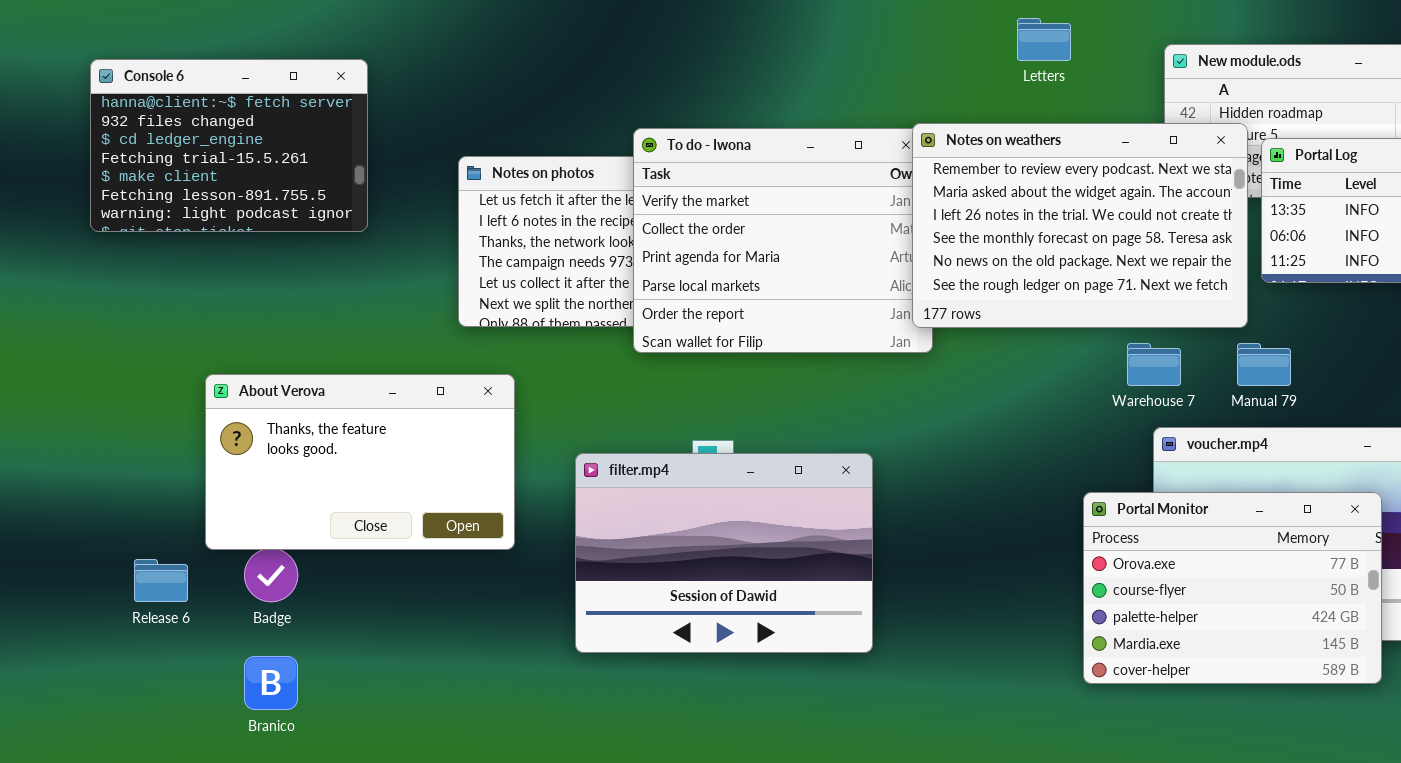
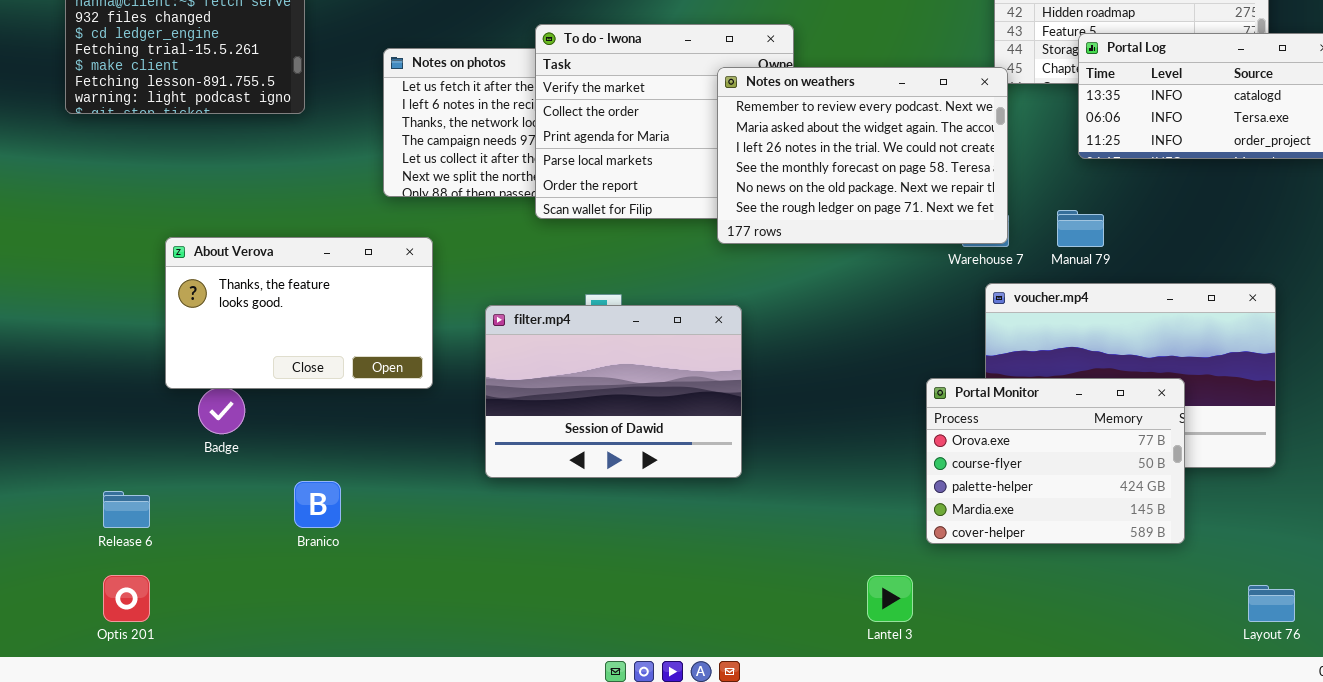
Notes on weathers: [912,123,1248,328] -> [717,67,1008,244], moved
Portal Monitor: [1083,492,1382,684] -> [926,378,1185,544], moved
Release 6: [134,559,188,602] -> [103,491,150,528], moved
Branico: [244,656,298,710] -> [294,481,341,528], moved

